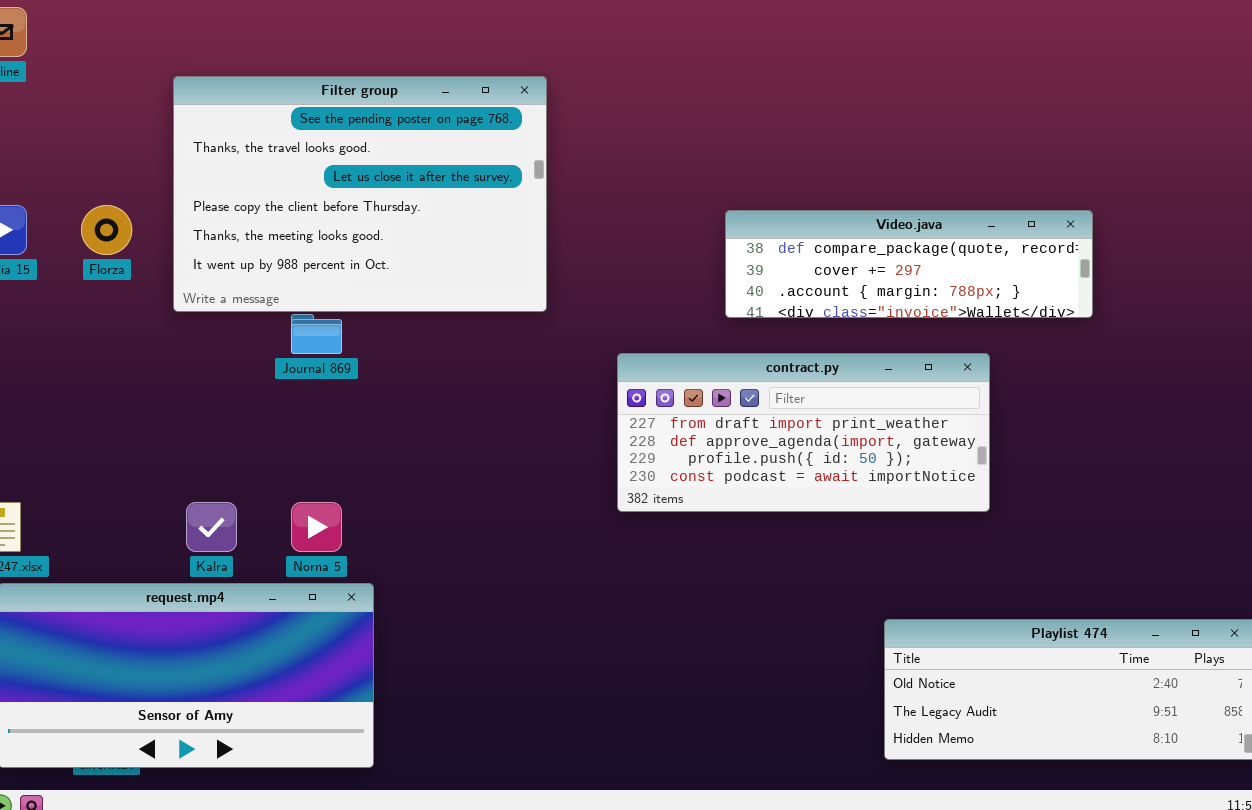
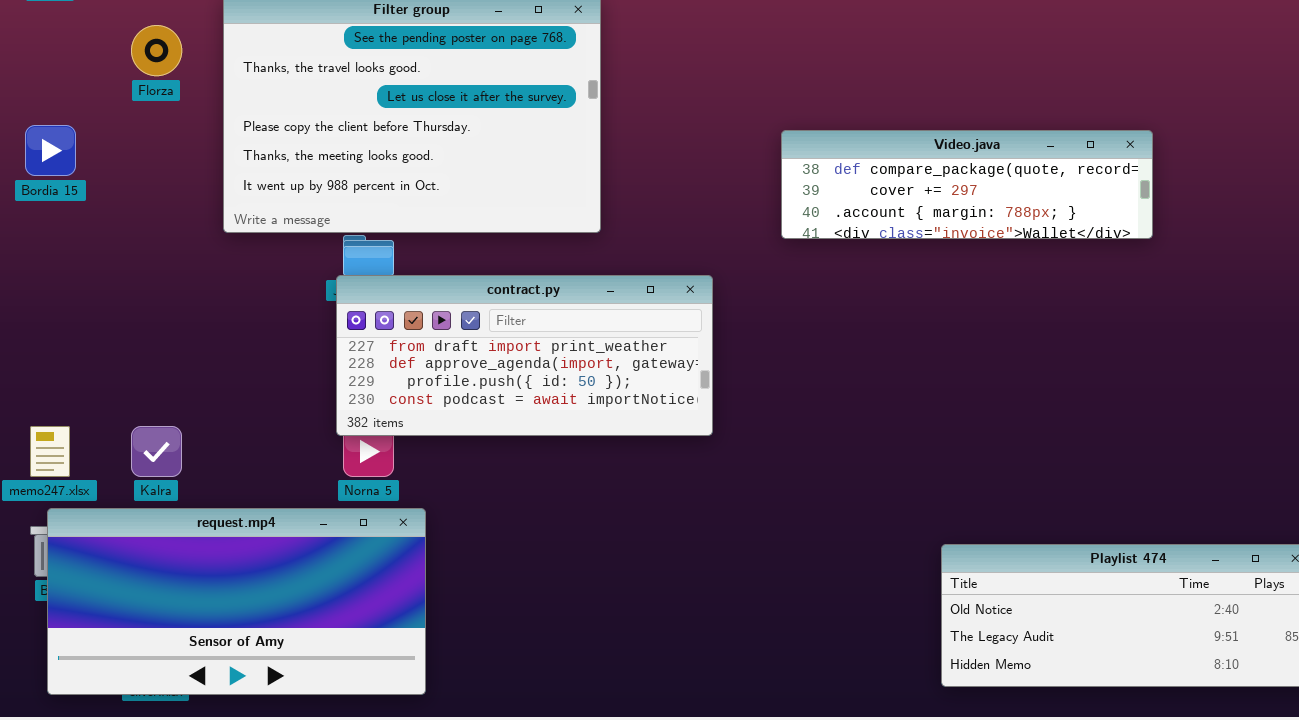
Florza: [81,205,132,255] -> [131,25,182,76], moved
contract.py: [617,353,990,512] -> [336,275,713,436], moved
Kalra: [186,502,237,552] -> [131,426,182,477], moved

